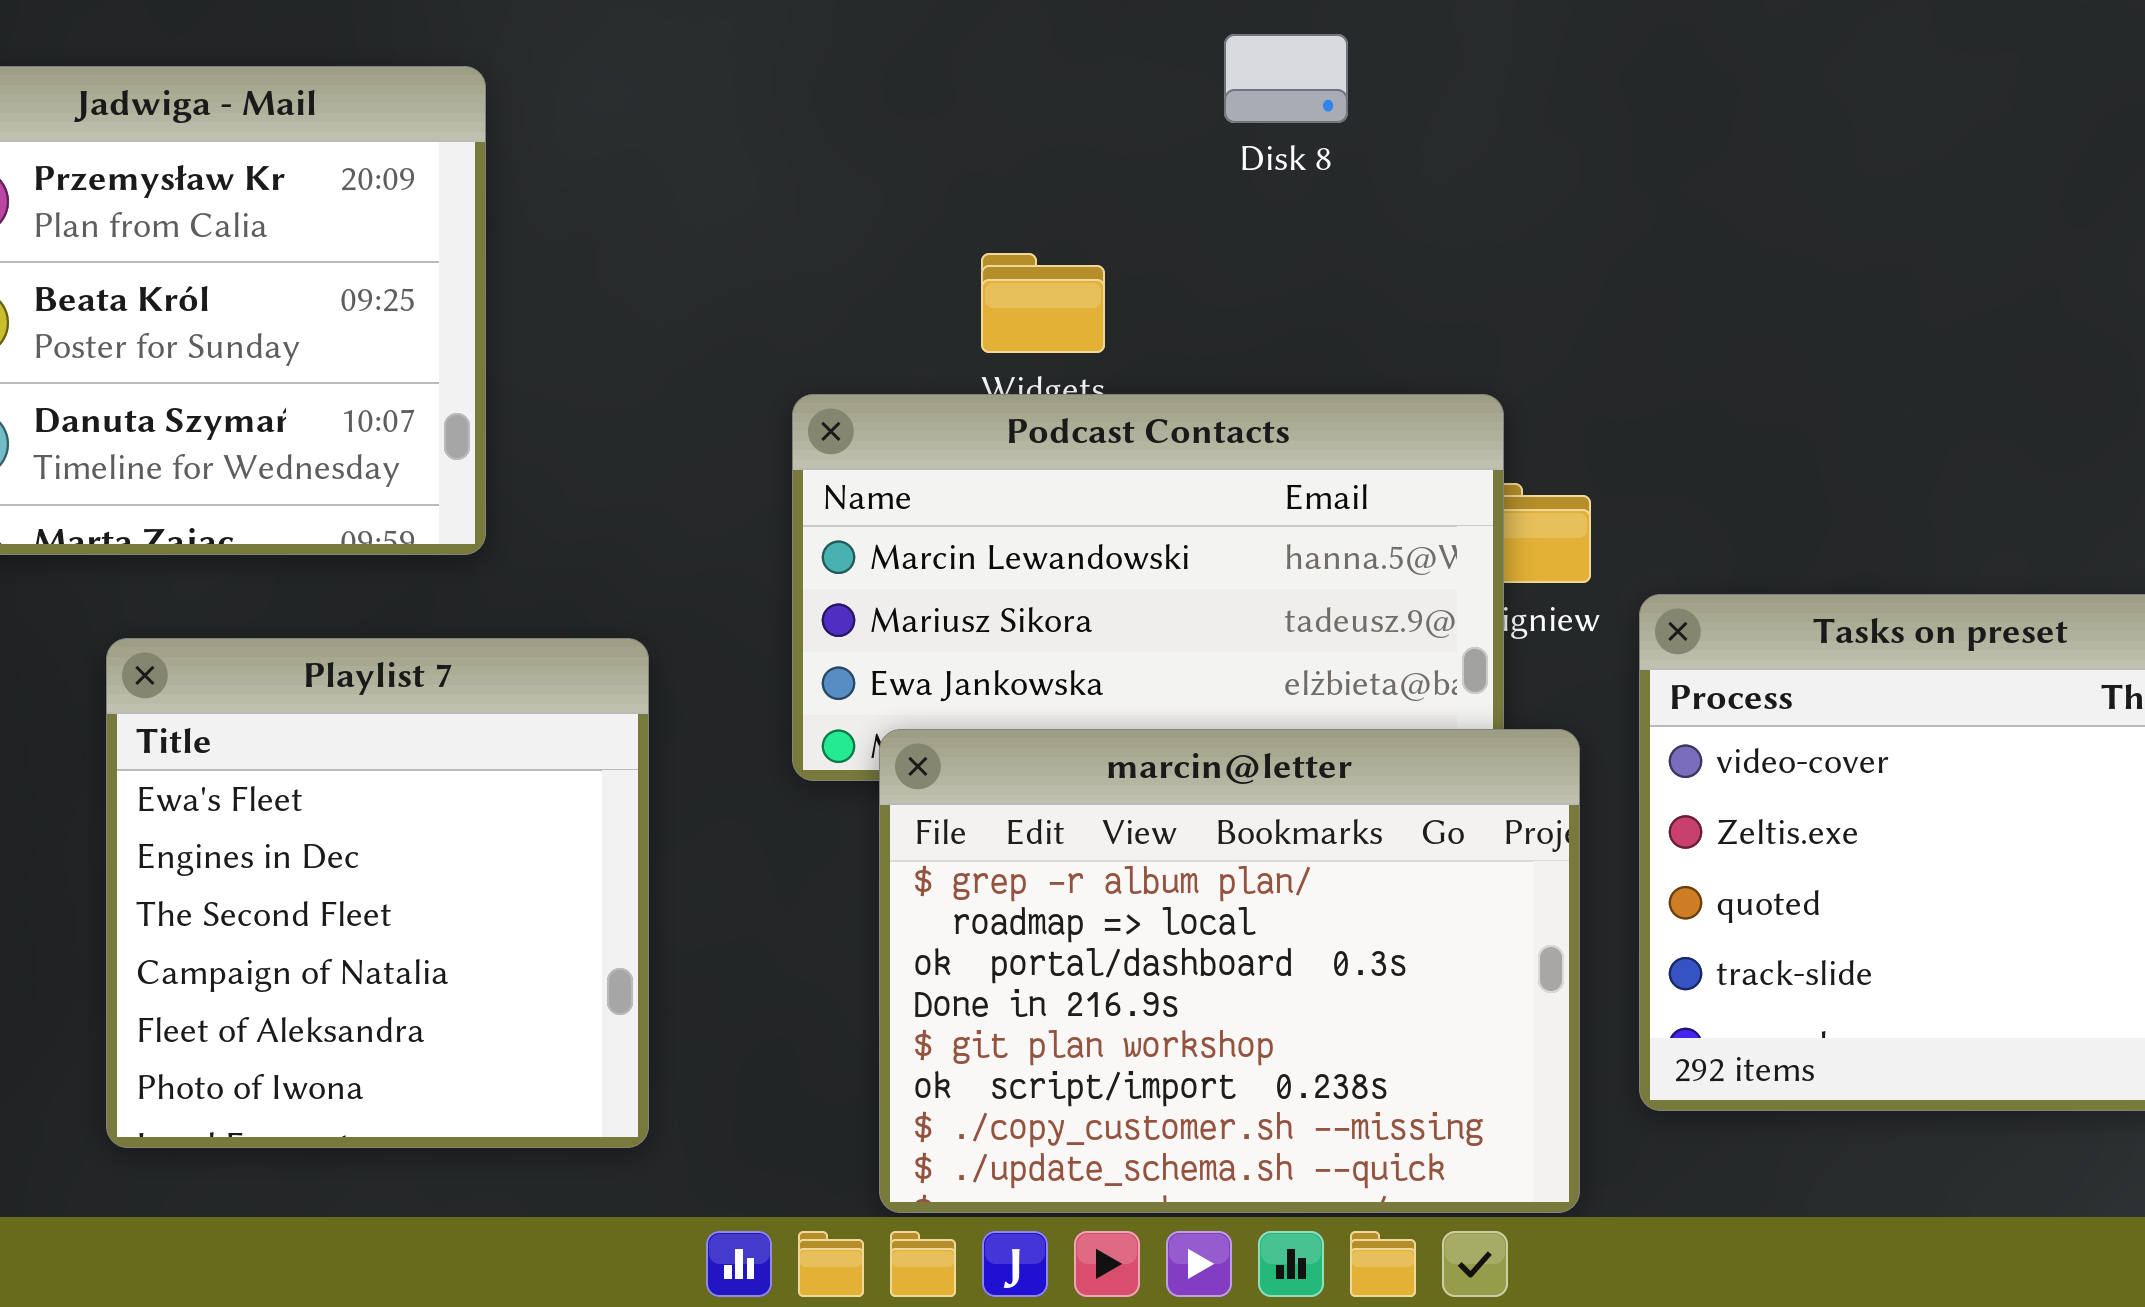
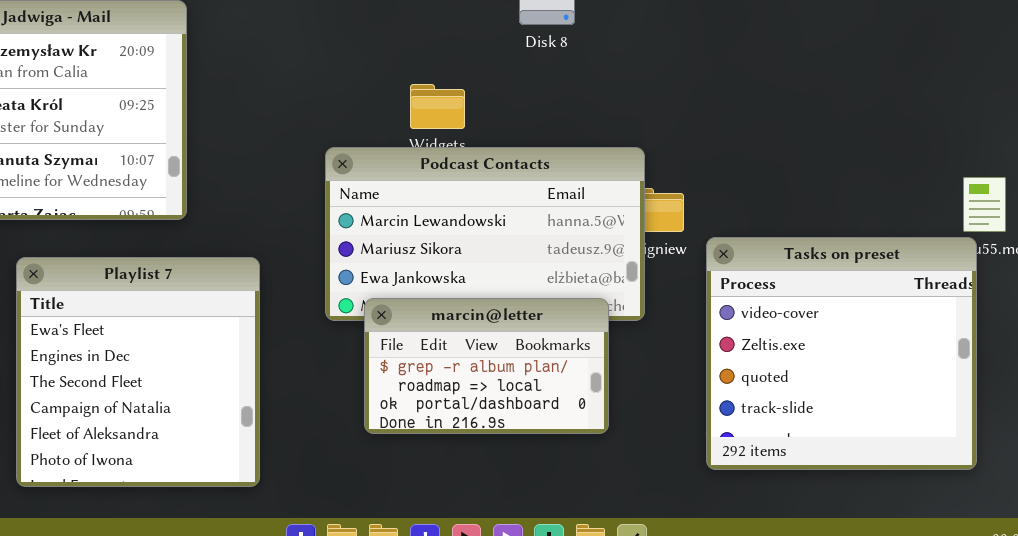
marcin@letter: [879,729,1580,1213] -> [364,298,609,434], resized

